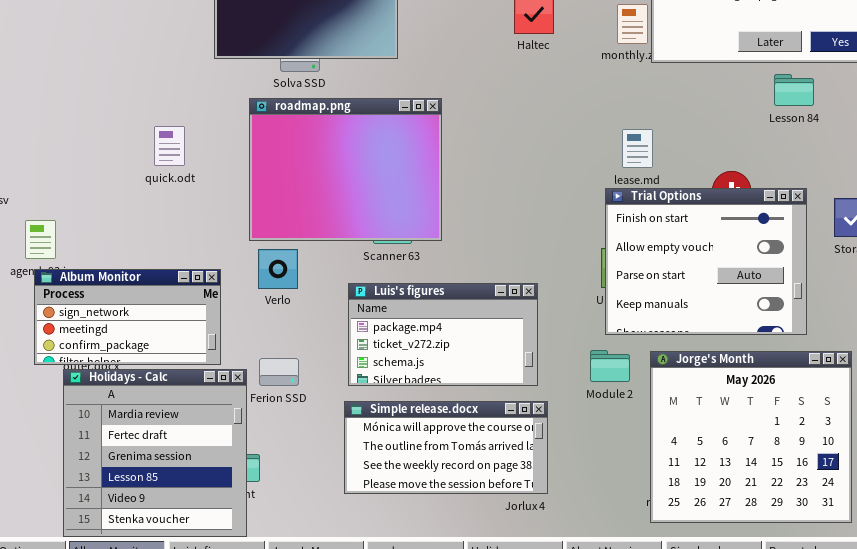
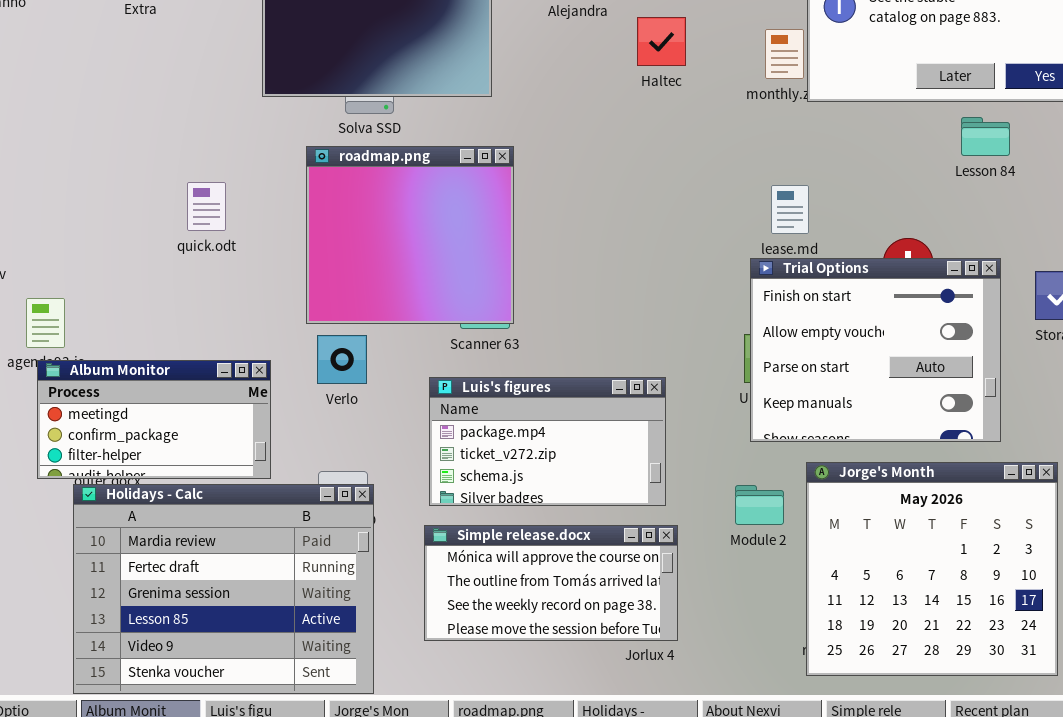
roadmap.png: [249,98,442,241] -> [306,146,514,324], resized
Album Monitor: [34,269,221,365] -> [37,360,271,479], scrolled down 1 row
Module 2: [590,350,630,382] -> [735,485,784,525], moved
Holidays - Calc: [63,369,247,537] -> [73,484,374,694], resized

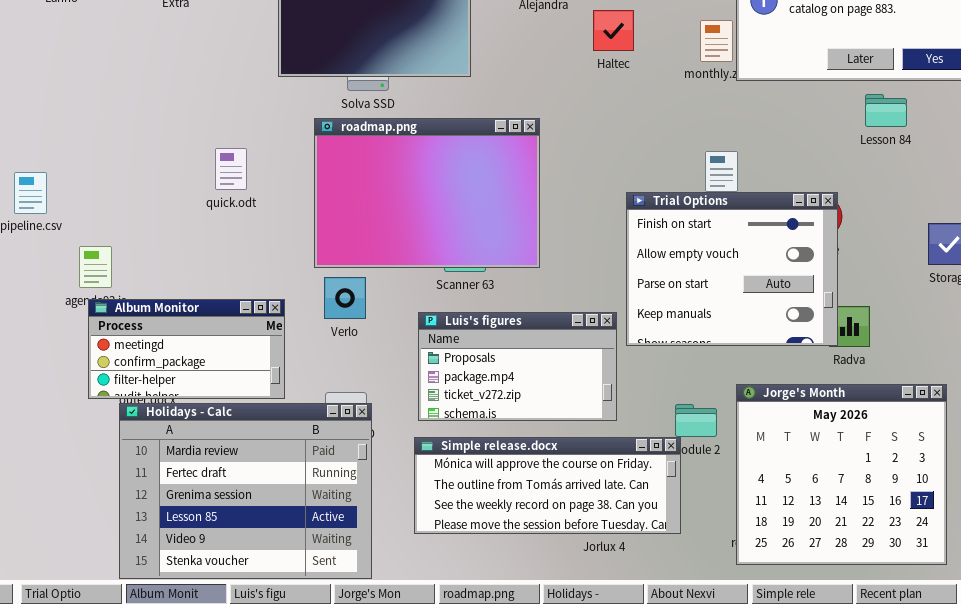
roadmap.png: [306,146,514,324] -> [314,118,540,268], resized
Trial Options: [750,258,1001,442] -> [626,192,838,346], moved
Luis's figures: [429,377,666,506] -> [418,312,617,421], scrolled up 1 row
Simple release.docx: [424,525,678,641] -> [414,437,681,534], resized

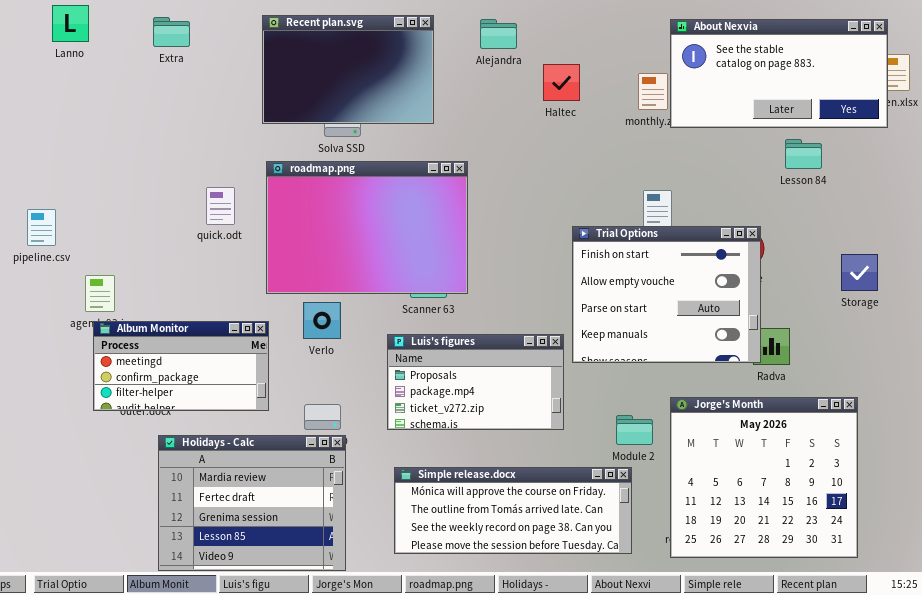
roadmap.png: [314,118,540,268] -> [266,161,468,294], moved
Holidays - Calc: [119,403,372,579] -> [158,435,346,571], resized
Simple release.docx: [414,437,681,534] -> [394,467,632,554], moved

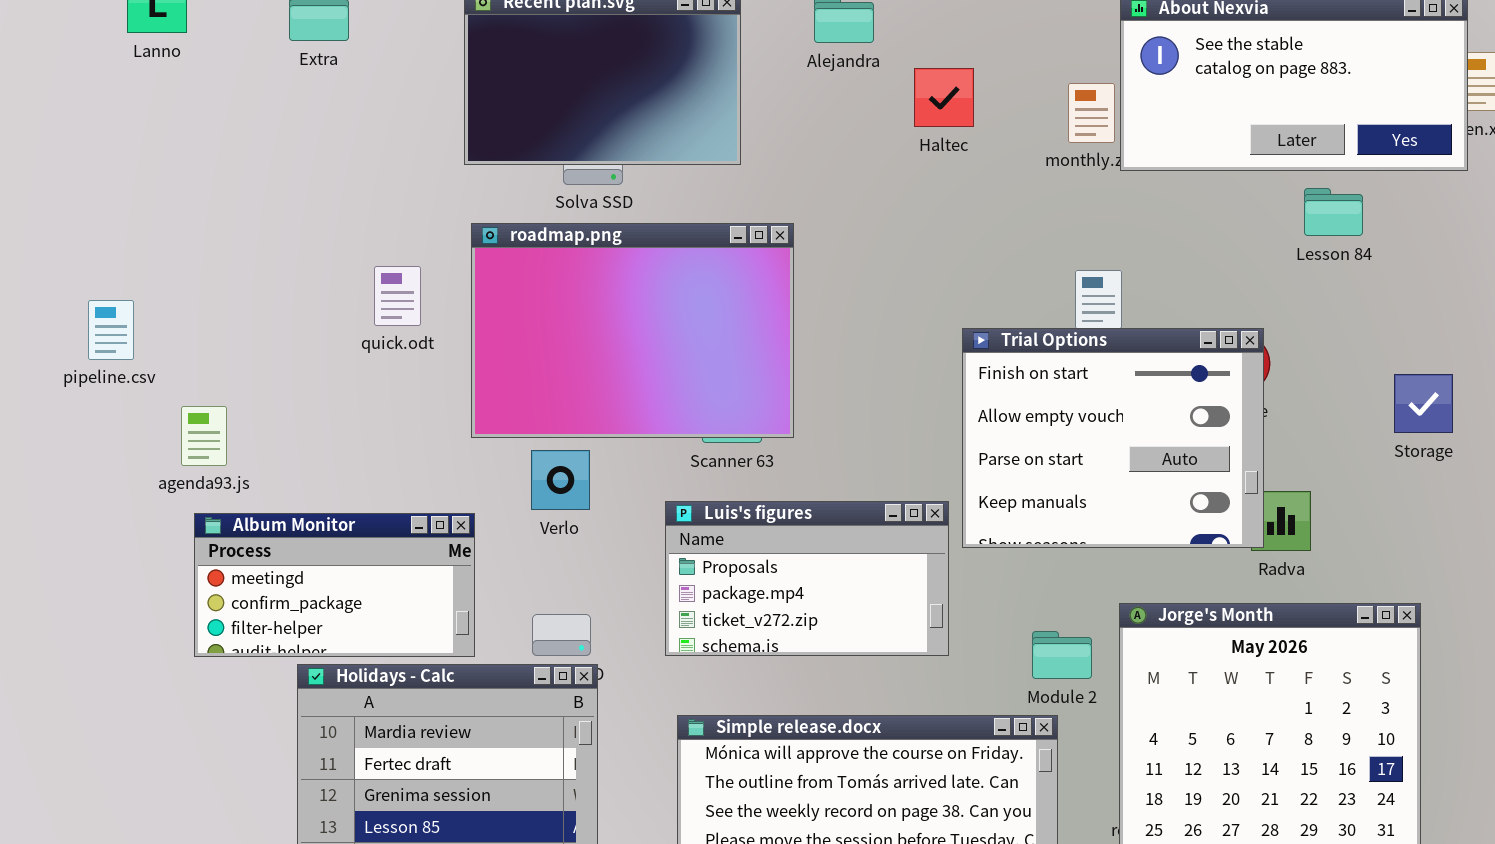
Album Monitor: [93,321,269,411] -> [194,513,475,657], moved

